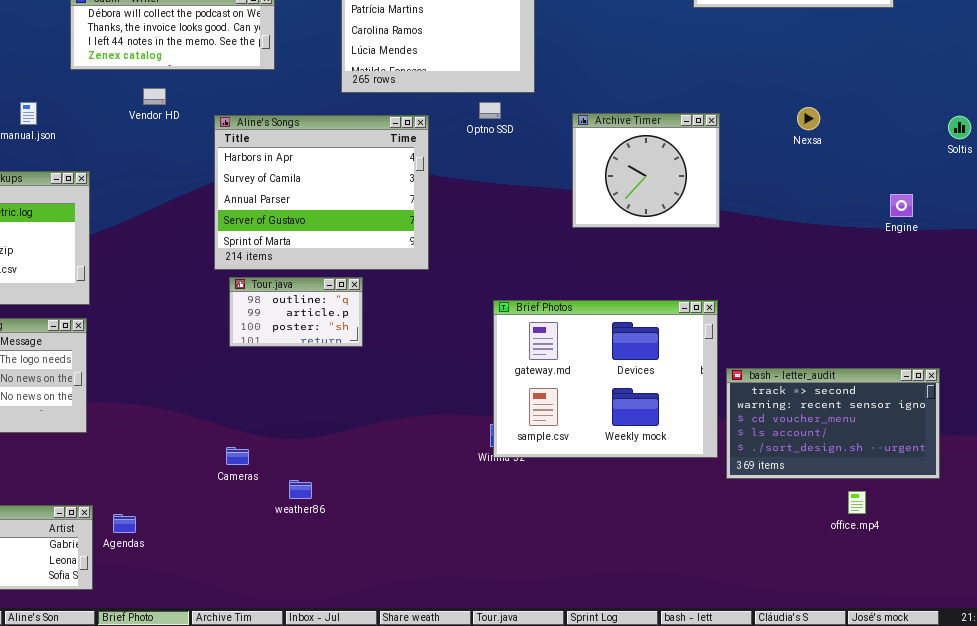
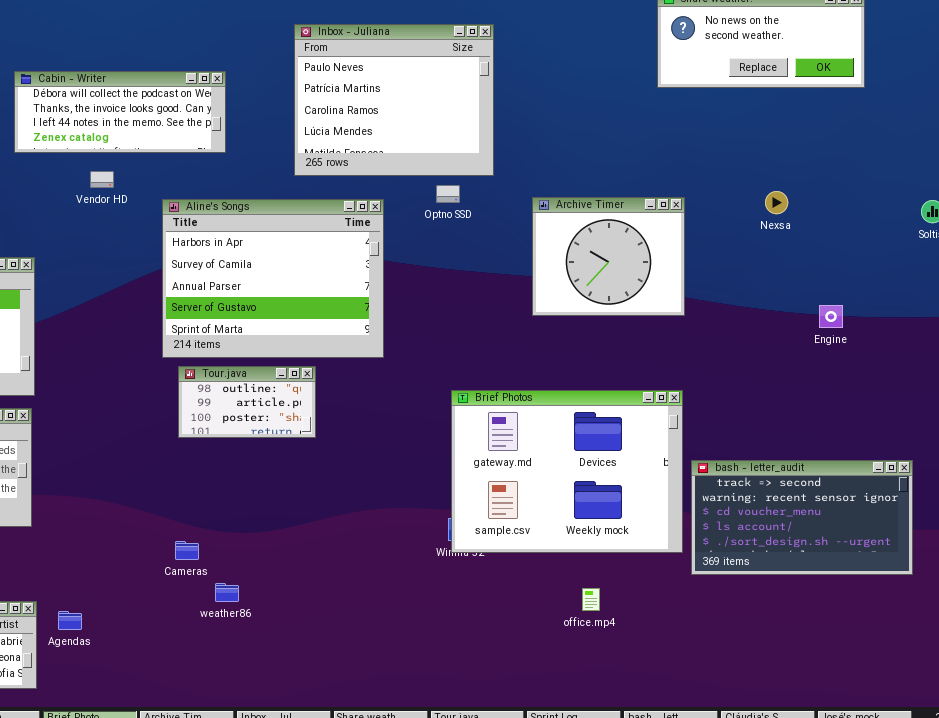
Engine: [890,194,913,217] -> [819,305,843,328], moved
weather86: [289,480,312,499] -> [215,583,239,602], moved
office.mp4: [848,491,866,514] -> [582,588,600,611], moved

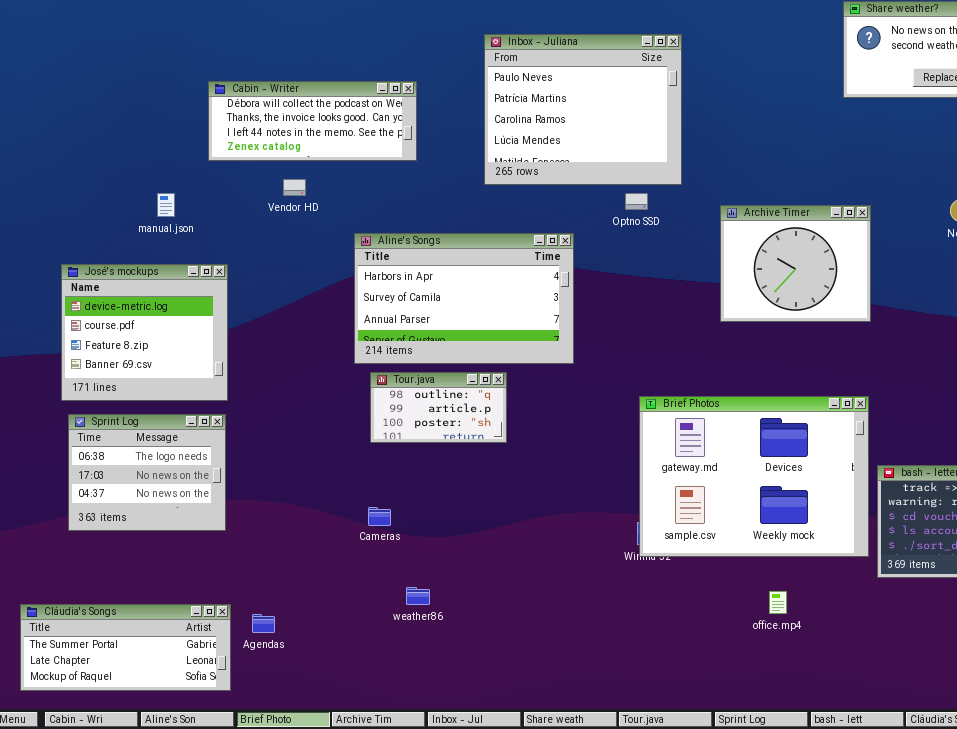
Aline's Songs: [162,199,384,358] -> [354,233,574,364], resized
Cameras: [175,541,199,560] -> [368,507,391,526], moved

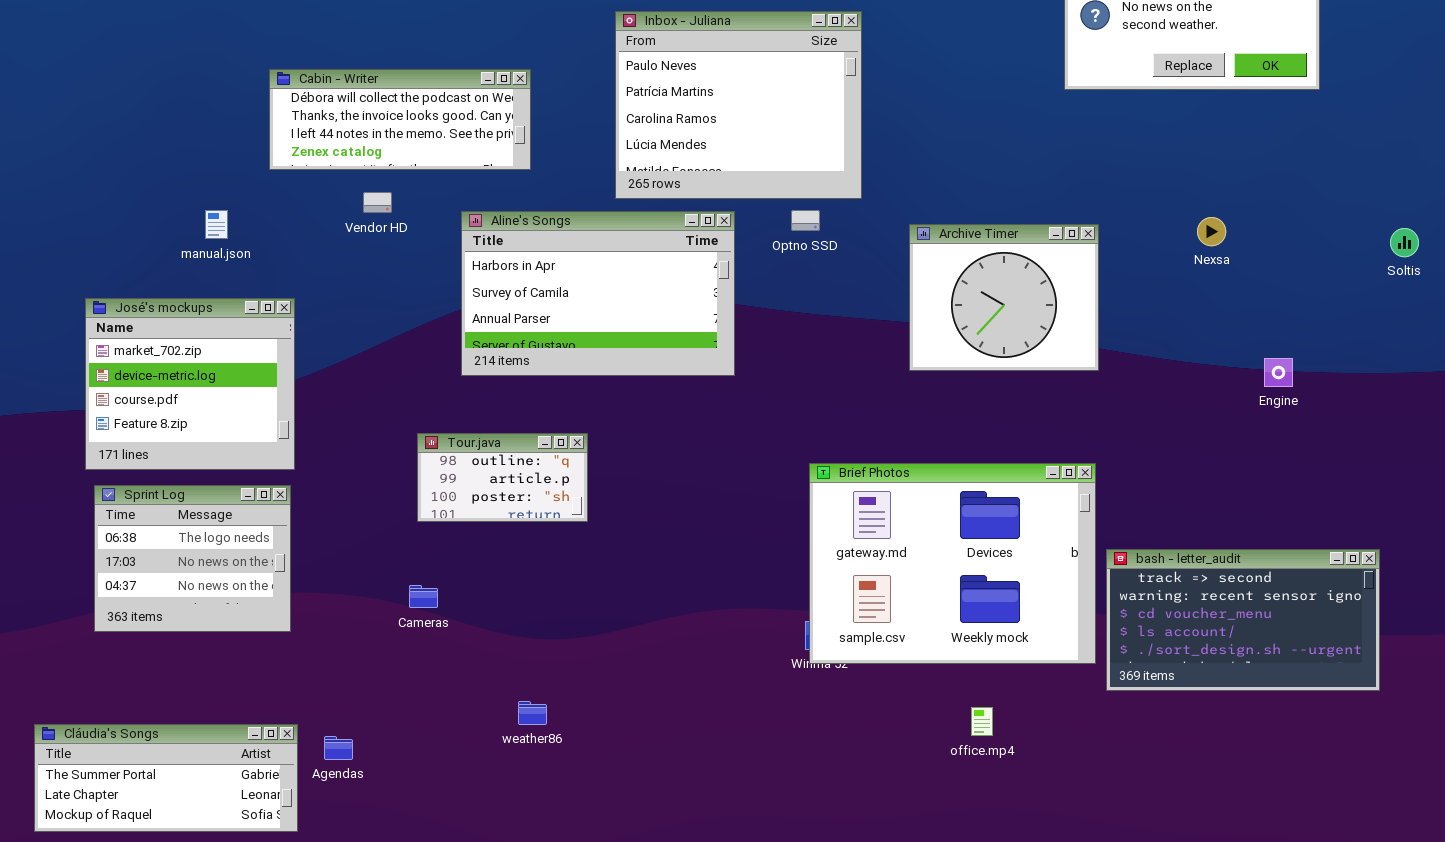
Aline's Songs: [354,233,574,364] -> [461,211,735,376], moved
José's mockups: [61,264,228,401] -> [85,298,295,470], scrolled up 1 row
Tour.java: [370,372,507,443] -> [417,433,588,522], moved
Cameras: [368,507,391,526] -> [409,585,438,608], moved

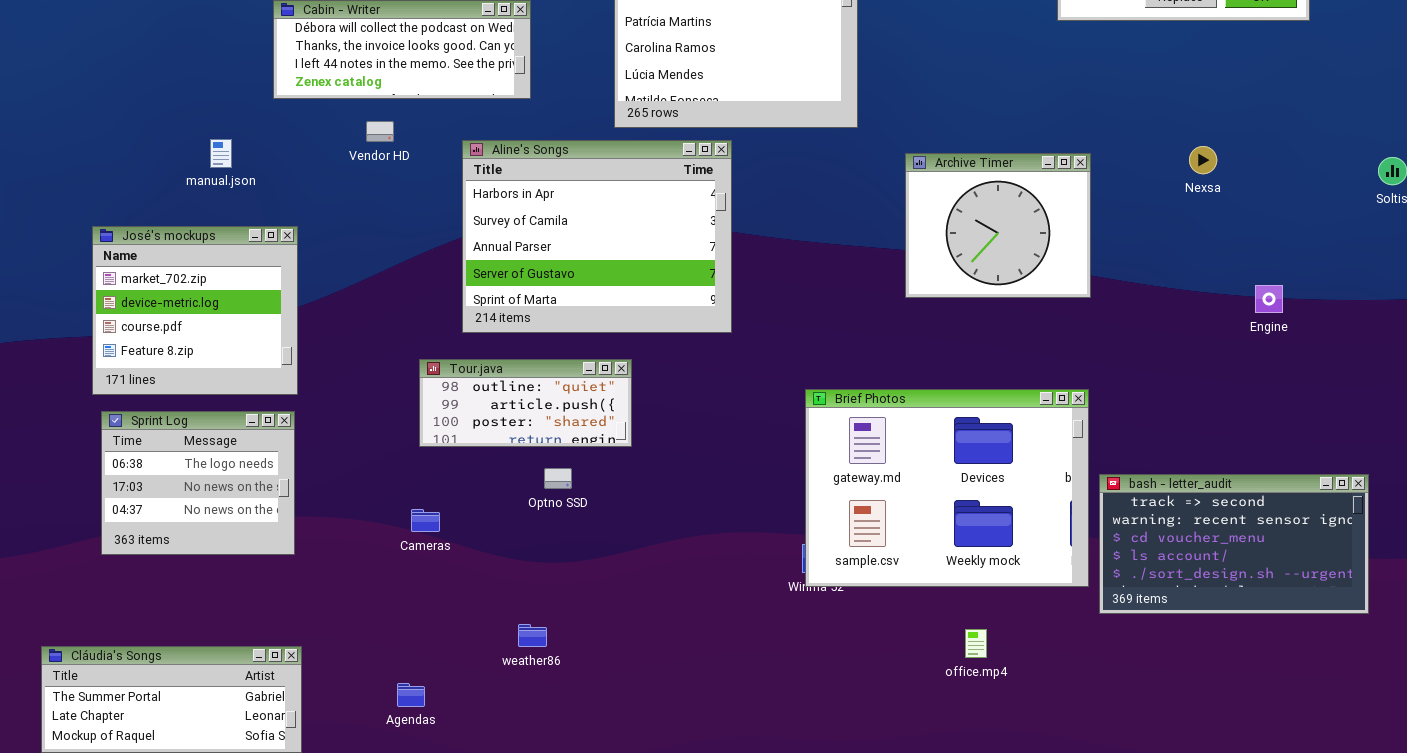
Optno SSD: [791,210,820,231] -> [544,468,572,489], moved
Aline's Songs: [461,211,735,376] -> [462,140,732,333], resized
Tour.java: [417,433,588,522] -> [419,359,632,447], resized
Agendas: [324,736,353,760] -> [397,683,425,707], moved

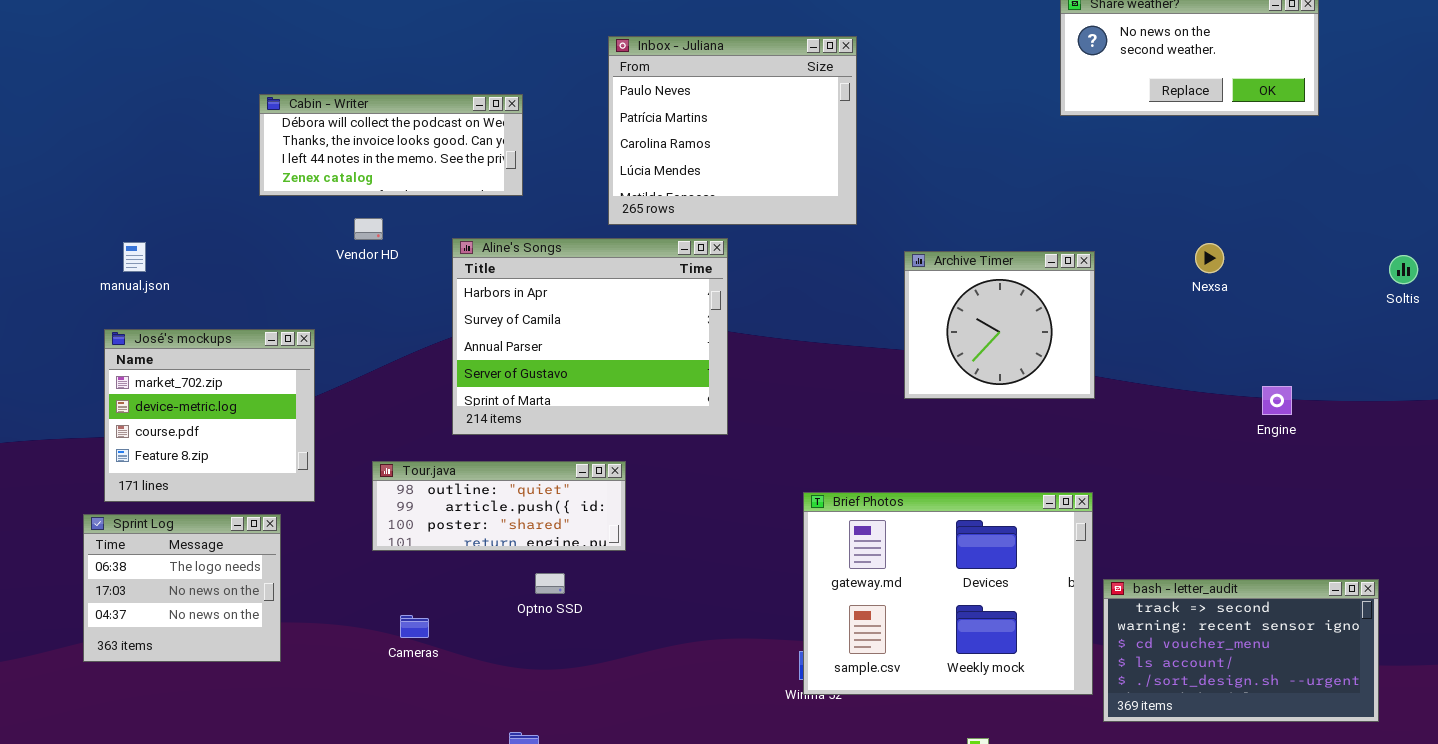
manual.json: [210,139,232,168] -> [123,242,146,272], moved
José's mockups: [92,226,298,395] -> [104,329,315,502], moved
Tour.java: [419,359,632,447] -> [372,461,626,551], resized

